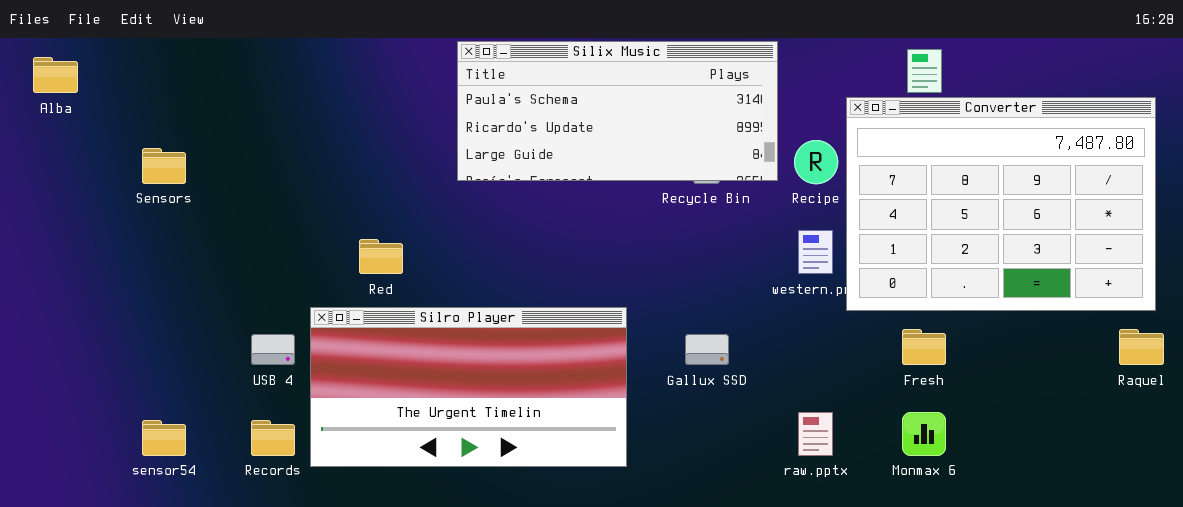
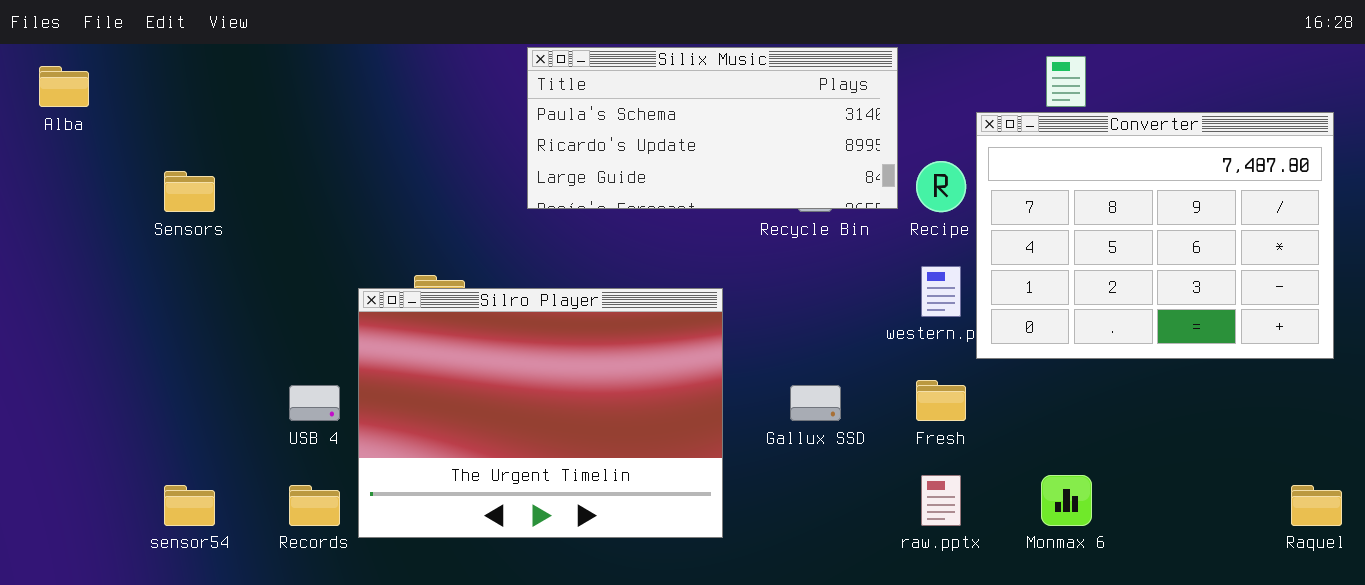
Silro Player: [310,307,627,467] -> [358,288,723,538], resized
Fresh: [902,329,946,365] -> [916,380,966,421], moved
Raquel: [1119,329,1164,365] -> [1291,485,1342,526], moved

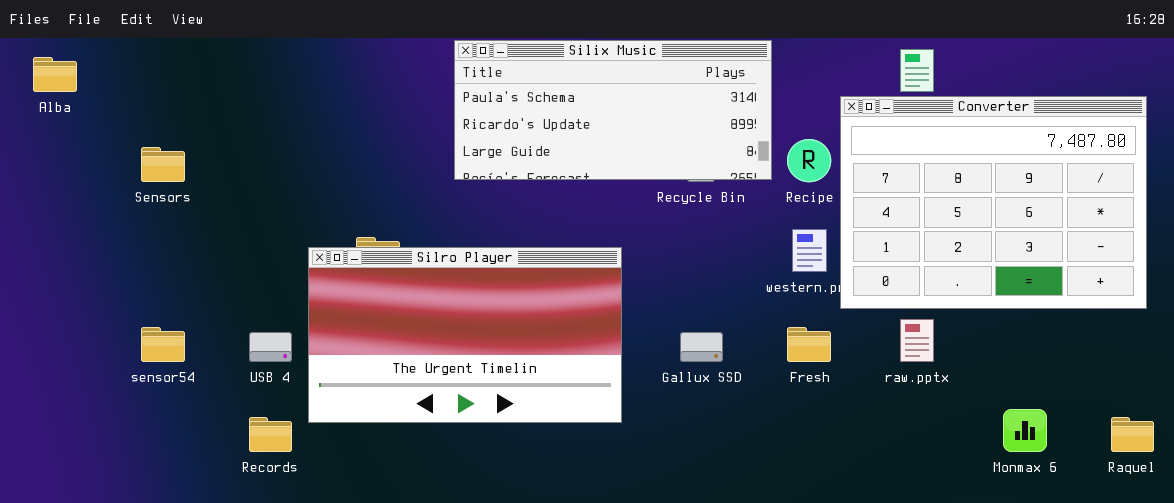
Silro Player: [358,288,723,538] -> [308,247,622,423], resized
raw.pptx: [921,475,961,526] -> [900,319,934,362], moved
Monmax 6: [1041,475,1092,526] -> [1003,409,1047,452], moved
sensor54: [164,485,215,526] -> [141,327,185,362], moved

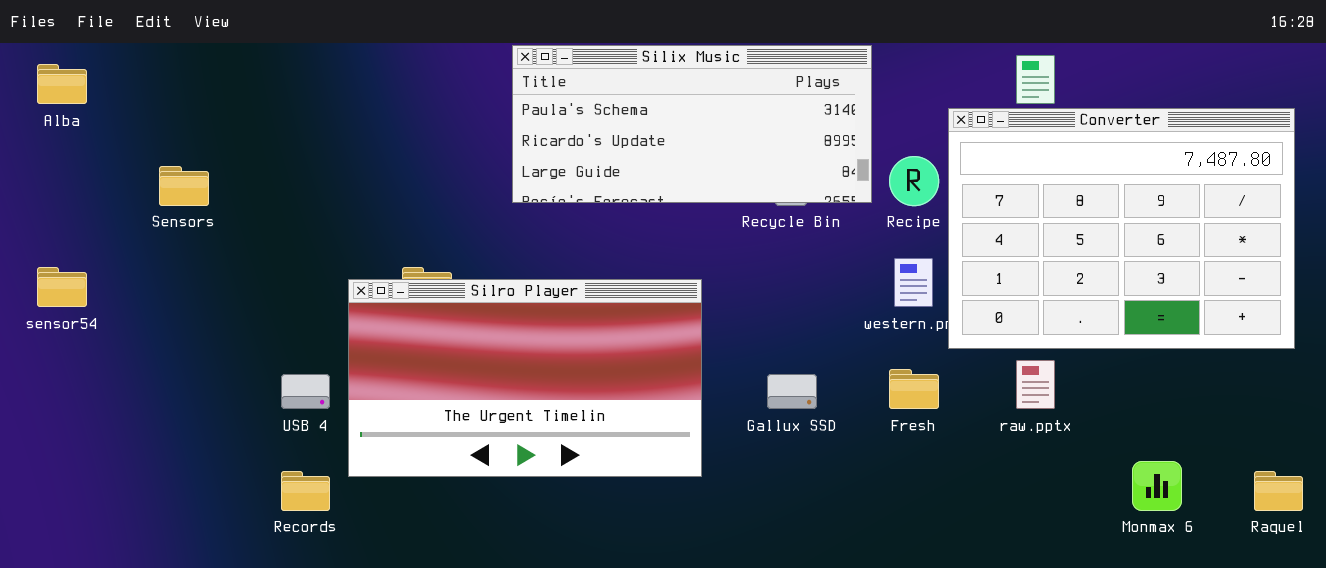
sensor54: [141,327,185,362] -> [37,267,87,307], moved

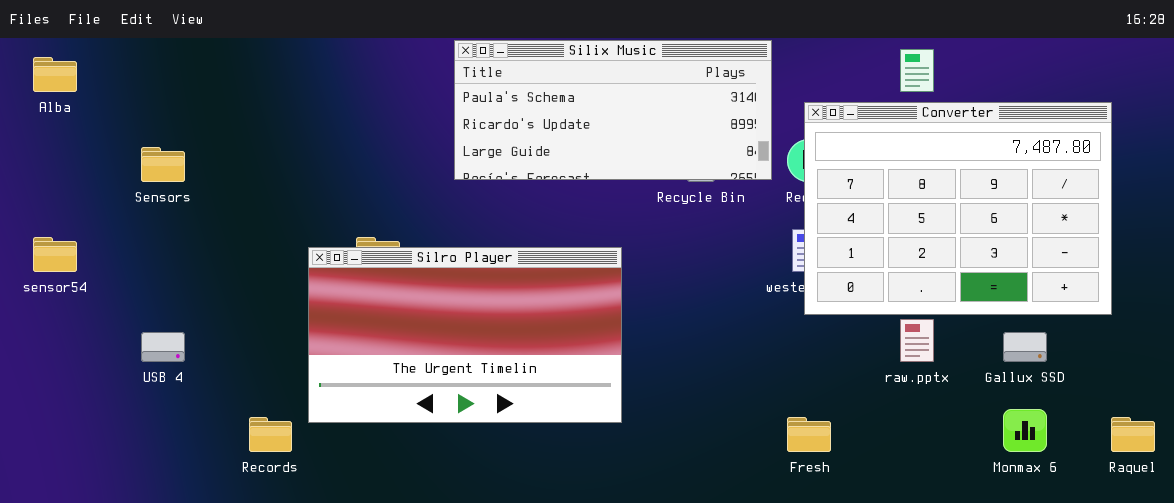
Converter: [948,108,1295,349] -> [804,102,1112,315], moved
Fresh: [889,369,939,409] -> [787,417,831,452], moved
USB 4: [281,374,330,409] -> [141,332,185,362], moved
Gallux SSD: [767,374,817,409] -> [1003,332,1047,362], moved

